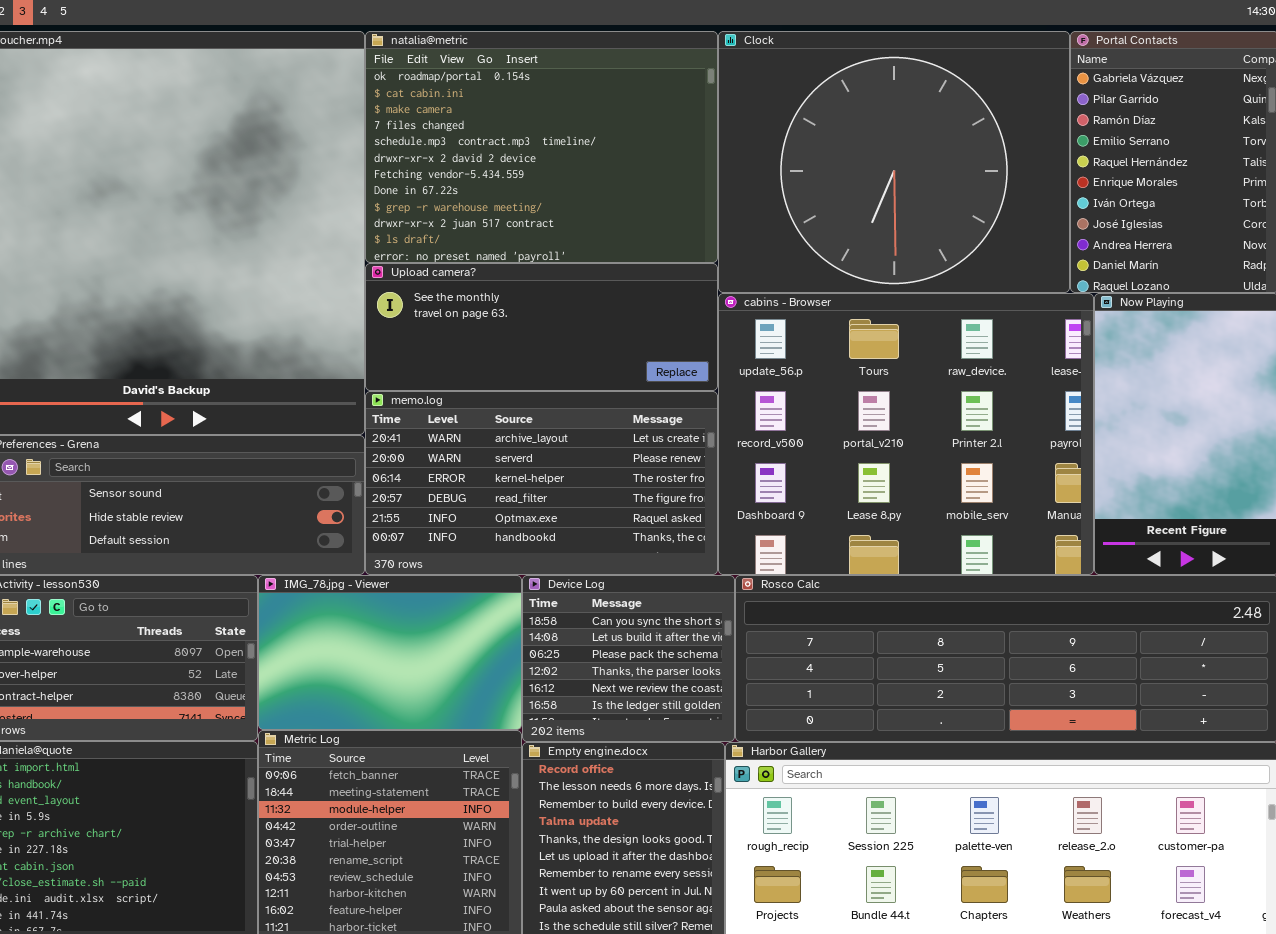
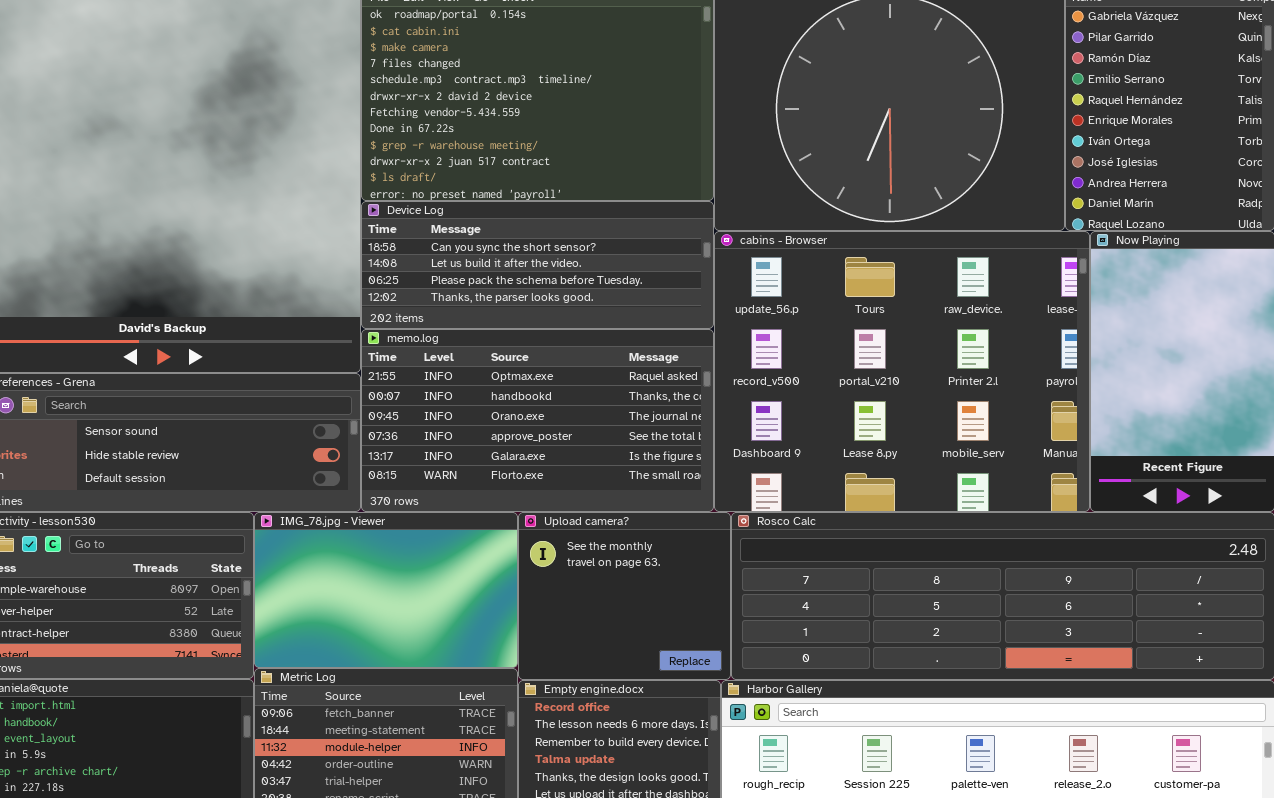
Upload camera?: [365,263,718,391] -> [518,512,731,680], moved, resized
memo.log: [365,391,718,575] -> [361,329,714,512], scrolled down 4 rows
Device Log: [522,575,735,742] -> [361,201,714,329], moved, resized

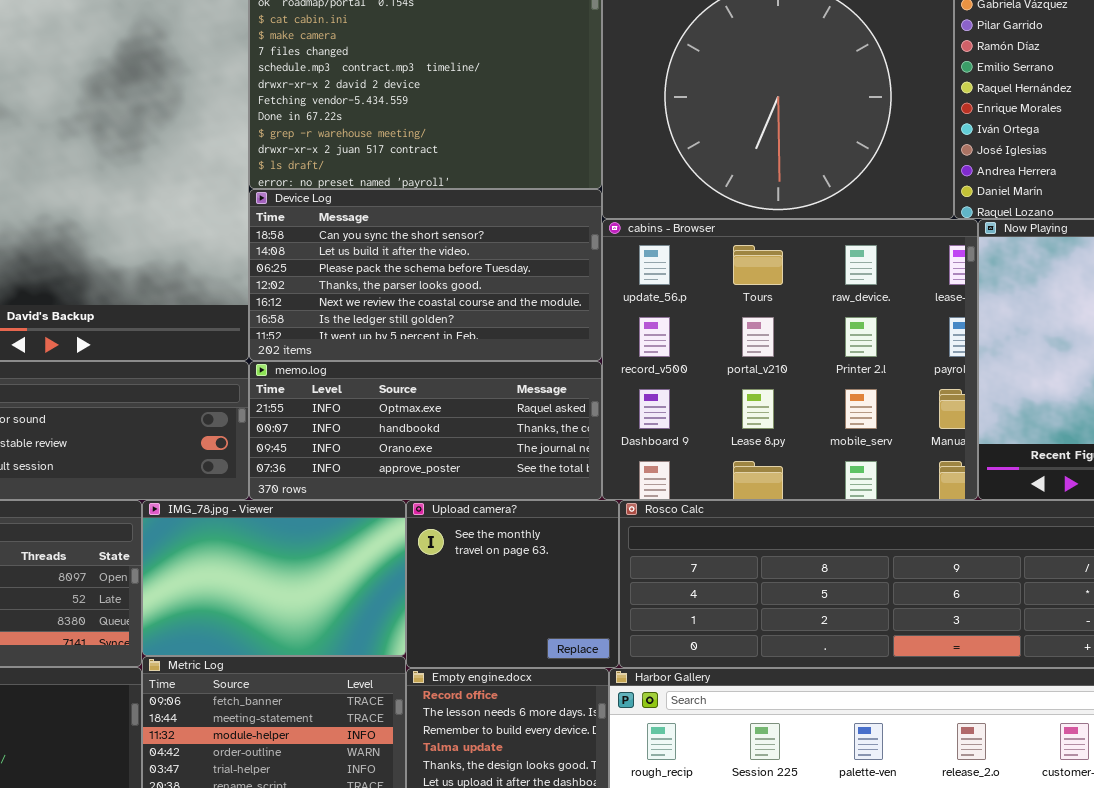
Device Log: [361,201,714,329] -> [249,189,602,361], resized
memo.log: [361,329,714,512] -> [249,361,602,500], resized

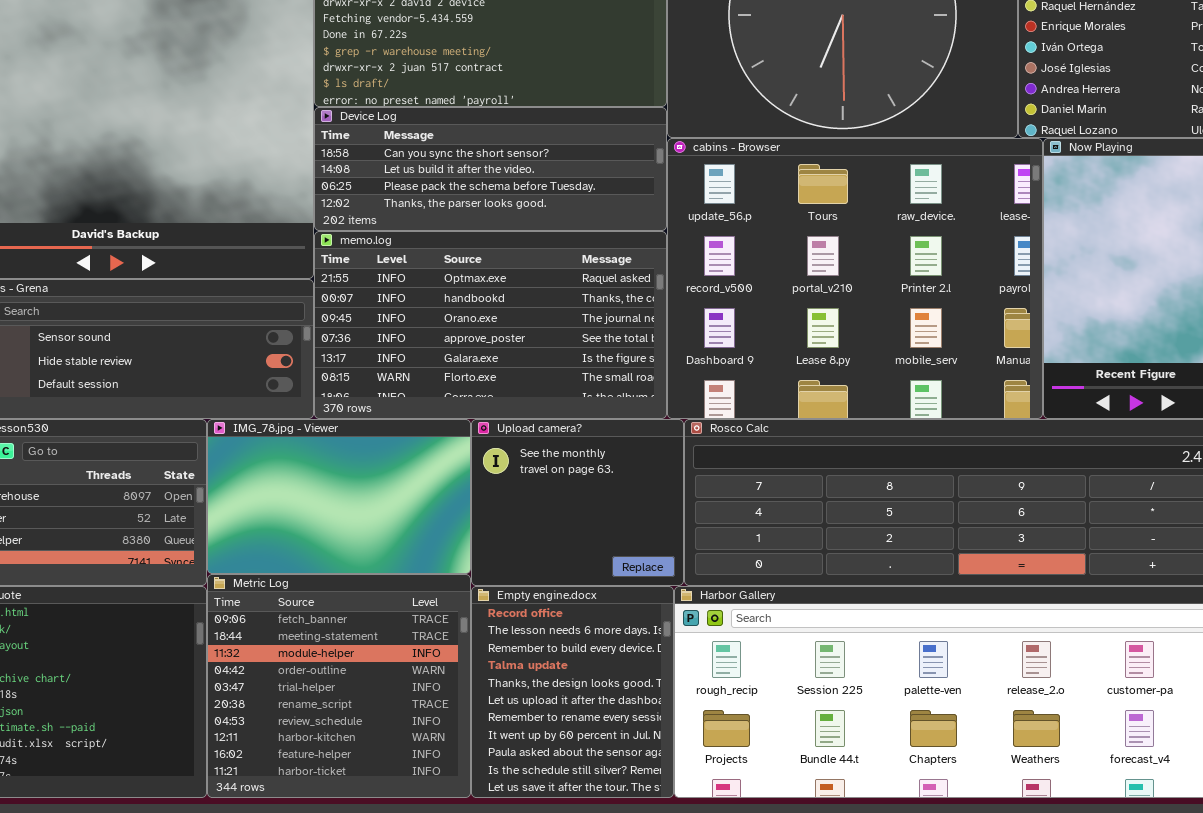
Device Log: [249,189,602,361] -> [314,107,667,231], resized
memo.log: [249,361,602,500] -> [314,231,667,419], resized

